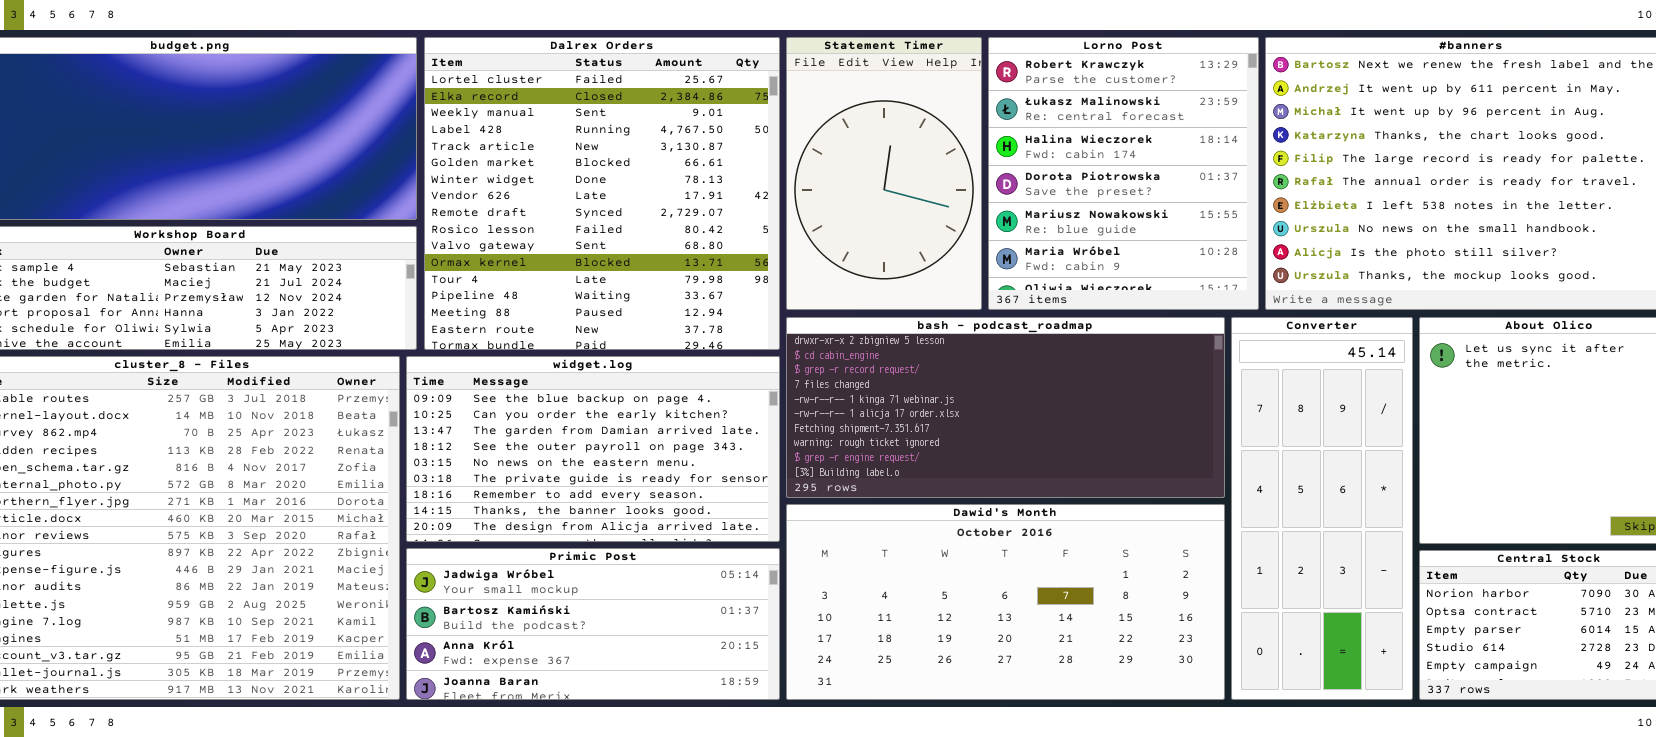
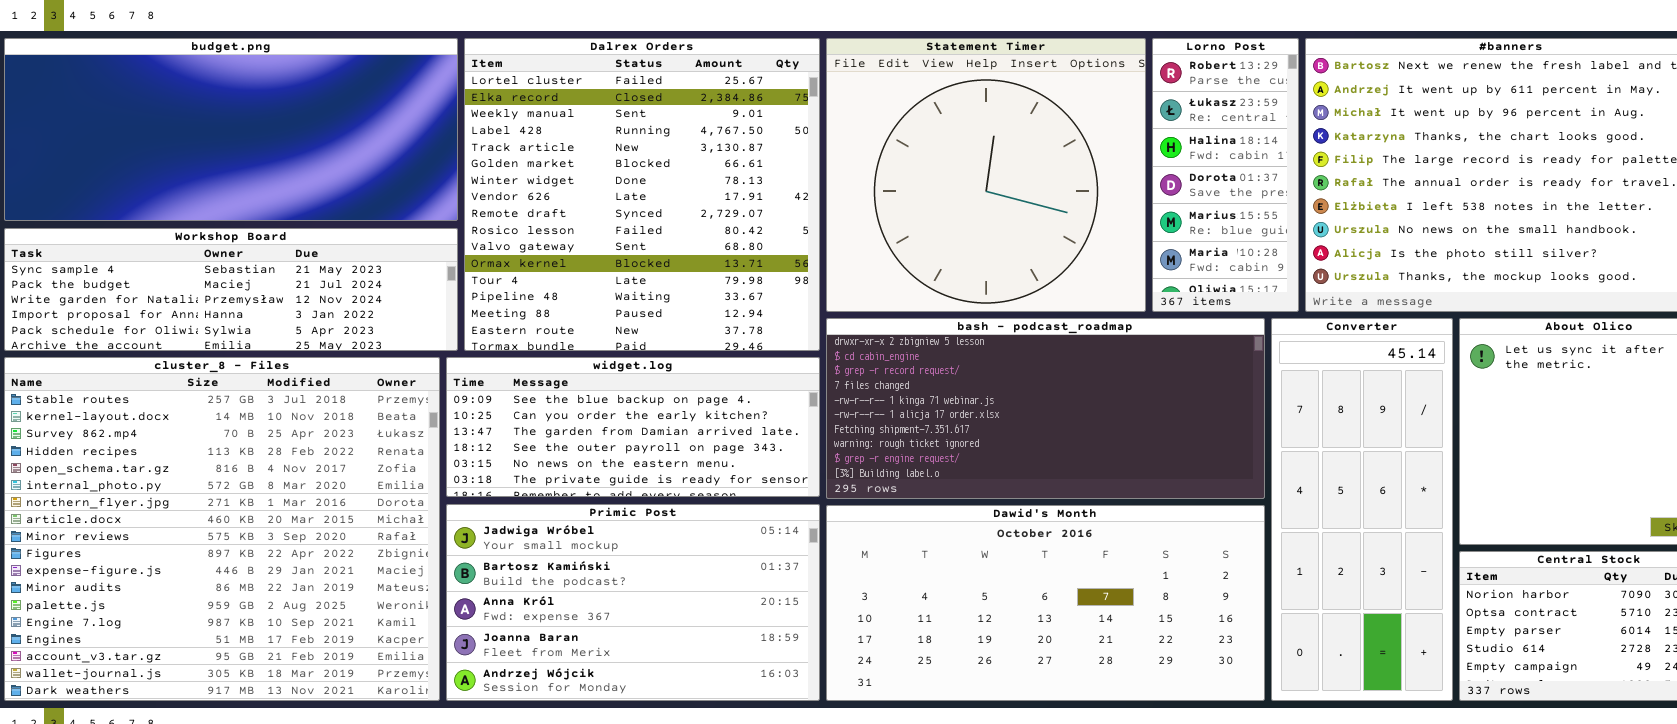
Statement Timer: [786,37,982,310] -> [826,38,1146,312], resized
Lorno Post: [988,37,1259,310] -> [1152,38,1299,312], resized
widget.log: [406,356,780,542] -> [446,357,820,497], resized
Primic Post: [406,548,780,700] -> [446,504,820,701], resized

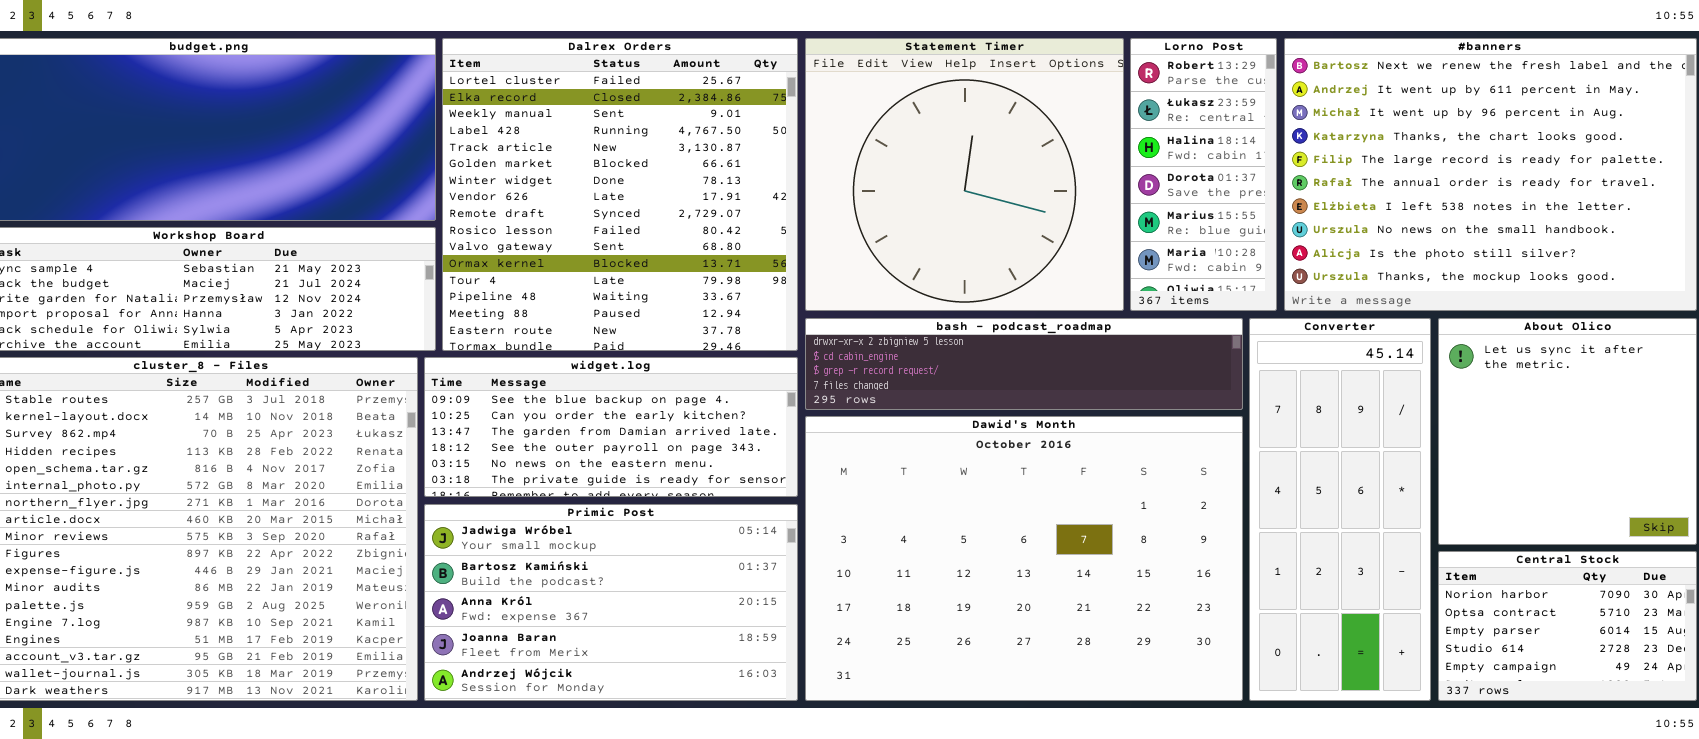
bash - podcast_roadmap: [826,318,1265,499] -> [805,318,1243,410], resized
Dawid's Month: [826,505,1265,701] -> [805,416,1243,701], resized

